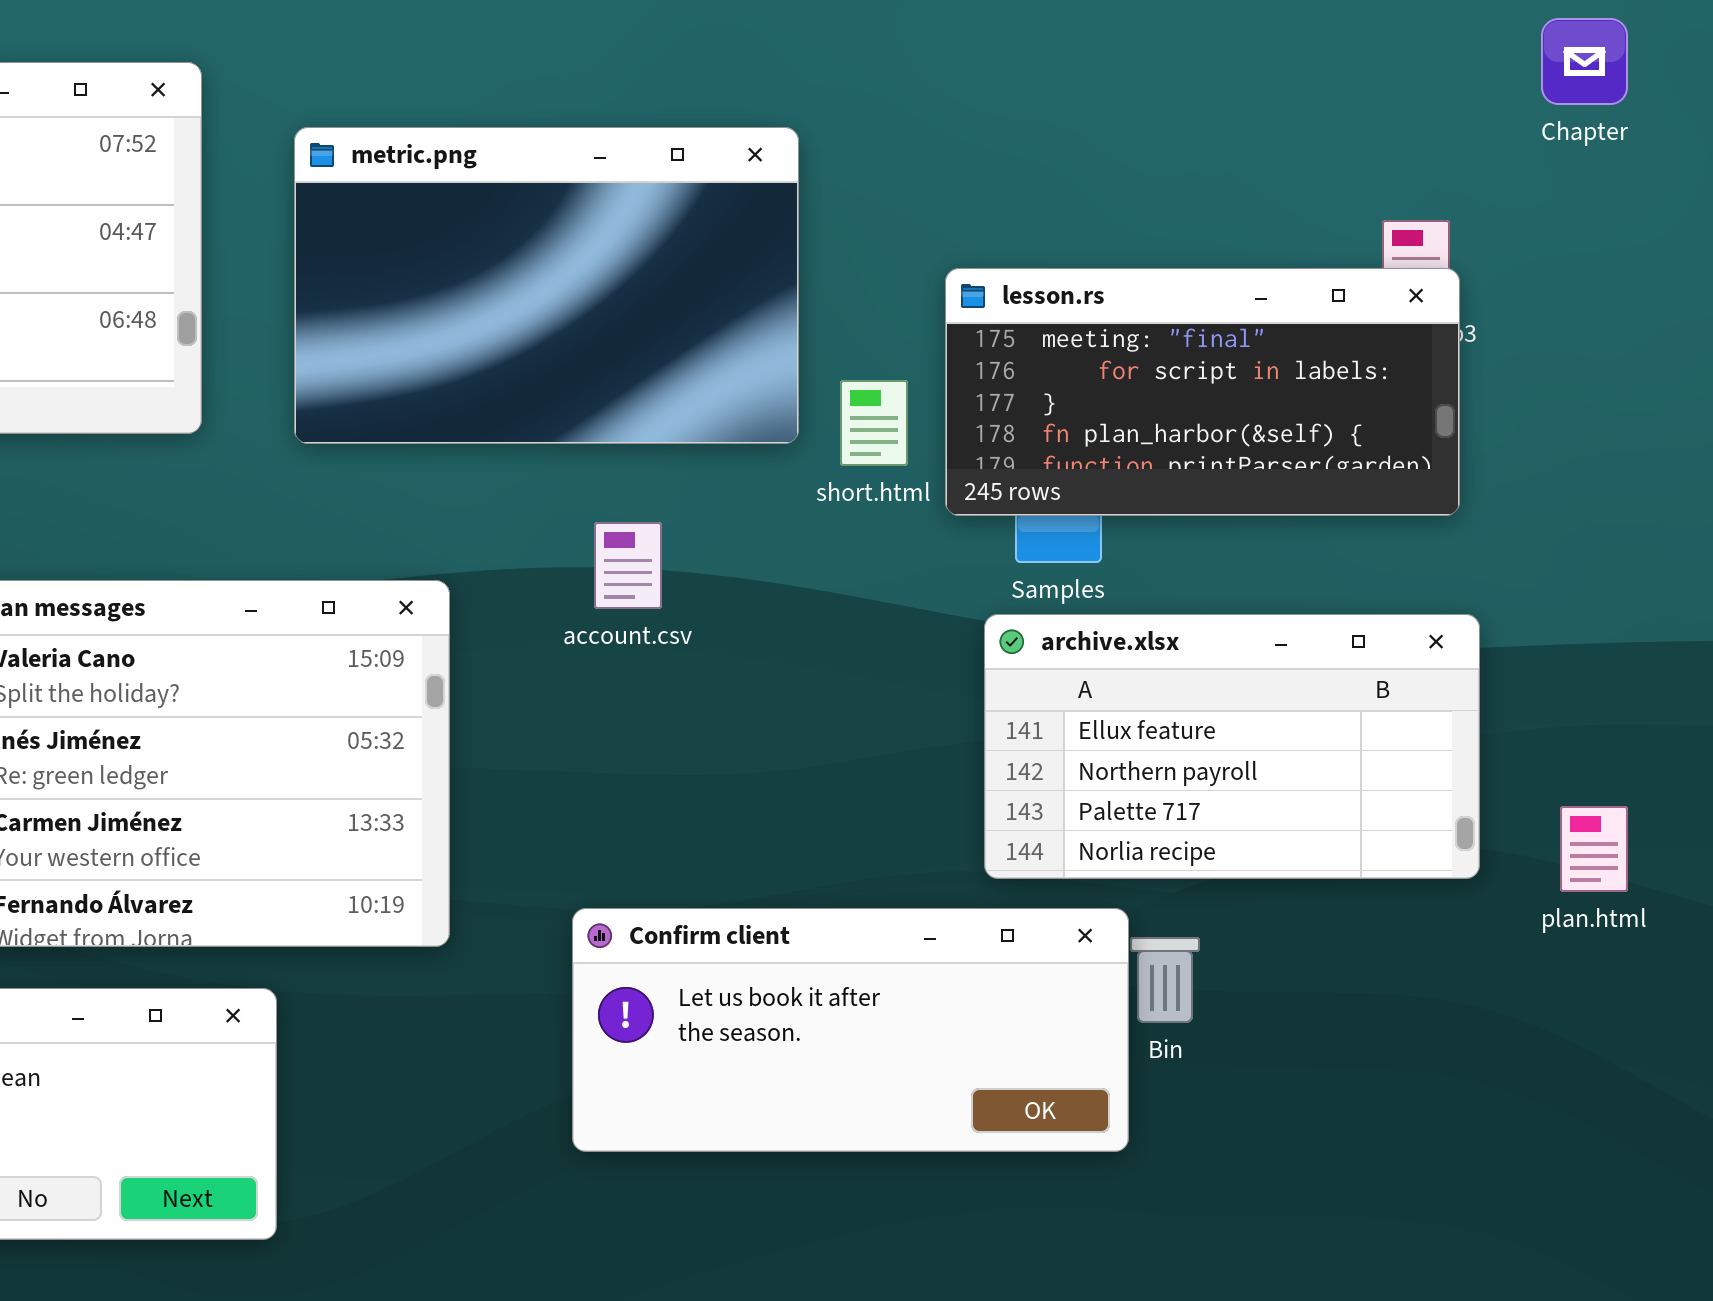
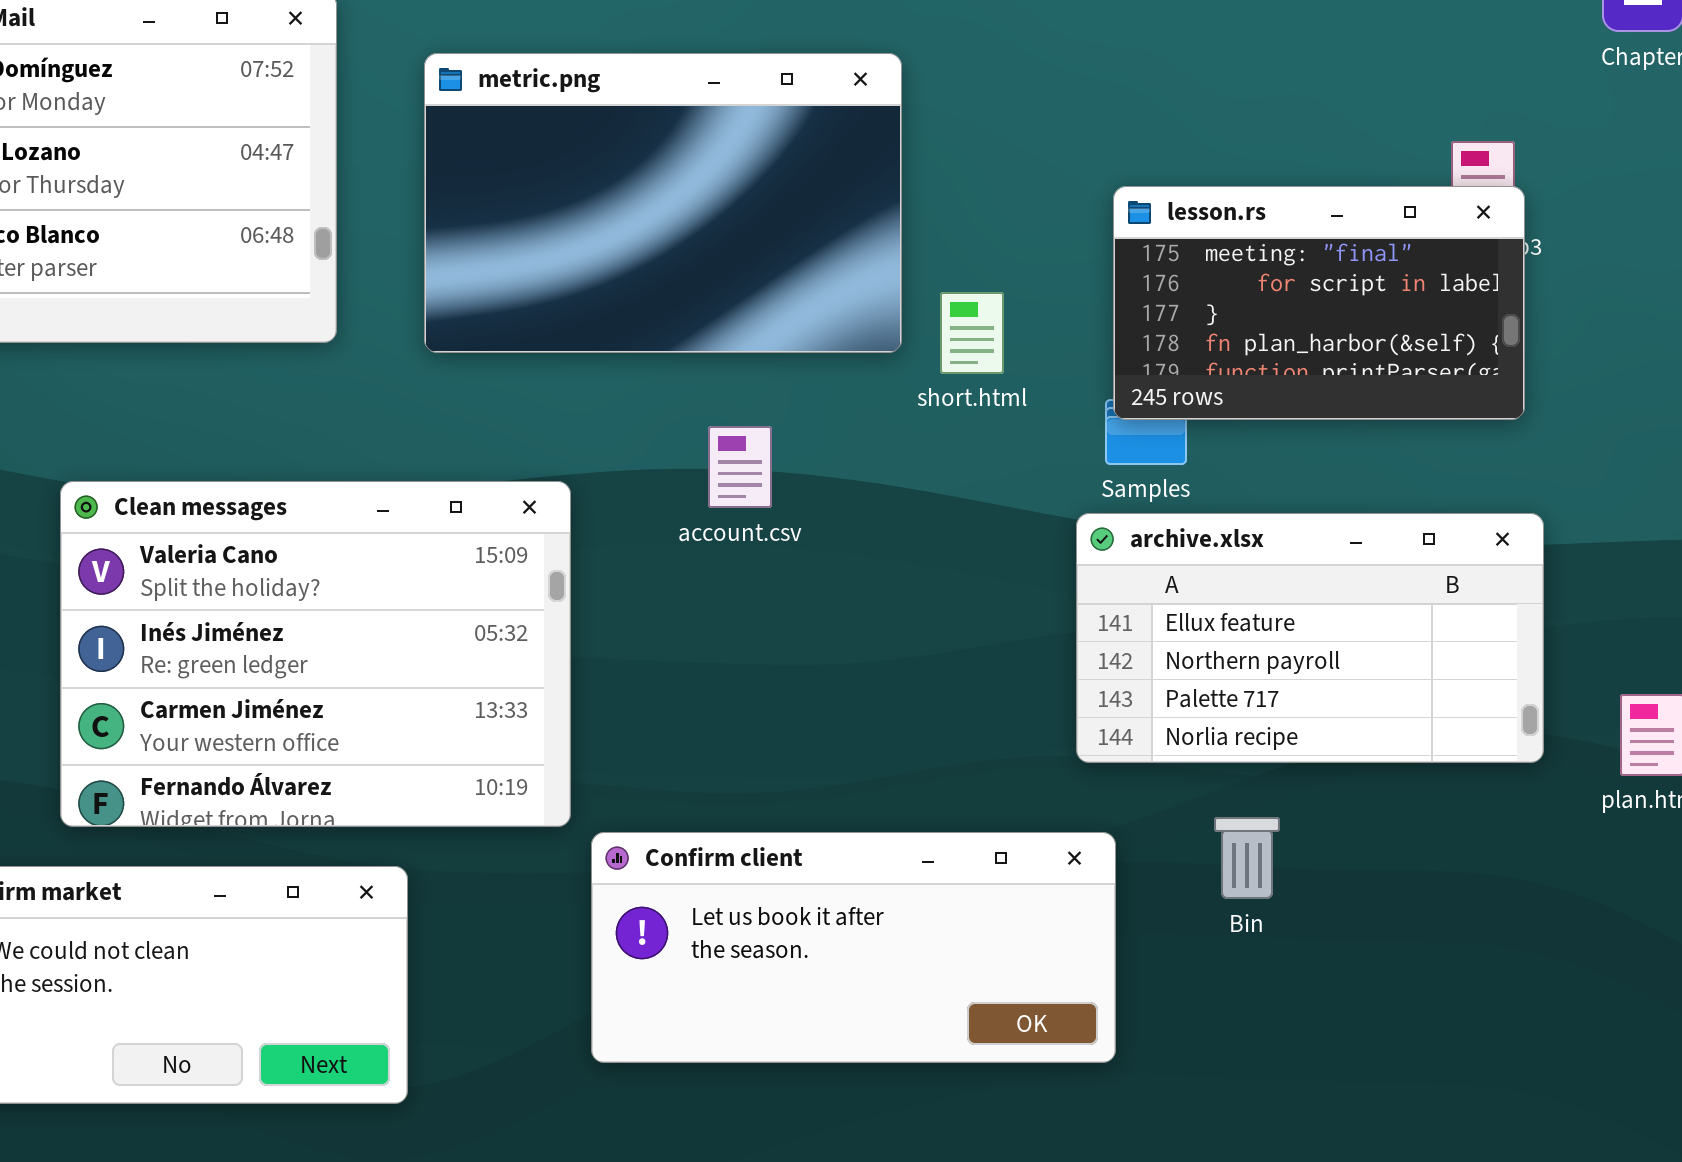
lesson.rs: [945,268,1460,516] -> [1113,186,1525,420], resized
Confirm client: [572,908,1129,1152] -> [591,832,1116,1063], moved

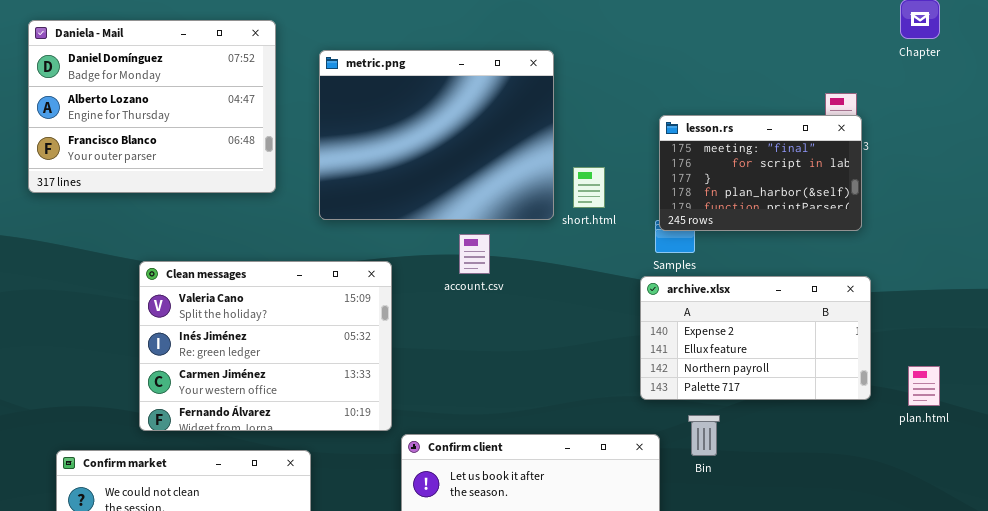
metric.png: [424,53,902,353] -> [319,50,554,220], resized
archive.xlsx: [1076,513,1544,763] -> [640,276,871,400], scrolled up 1 row
Bin: [1214,817,1280,899] -> [688,415,720,456], moved

